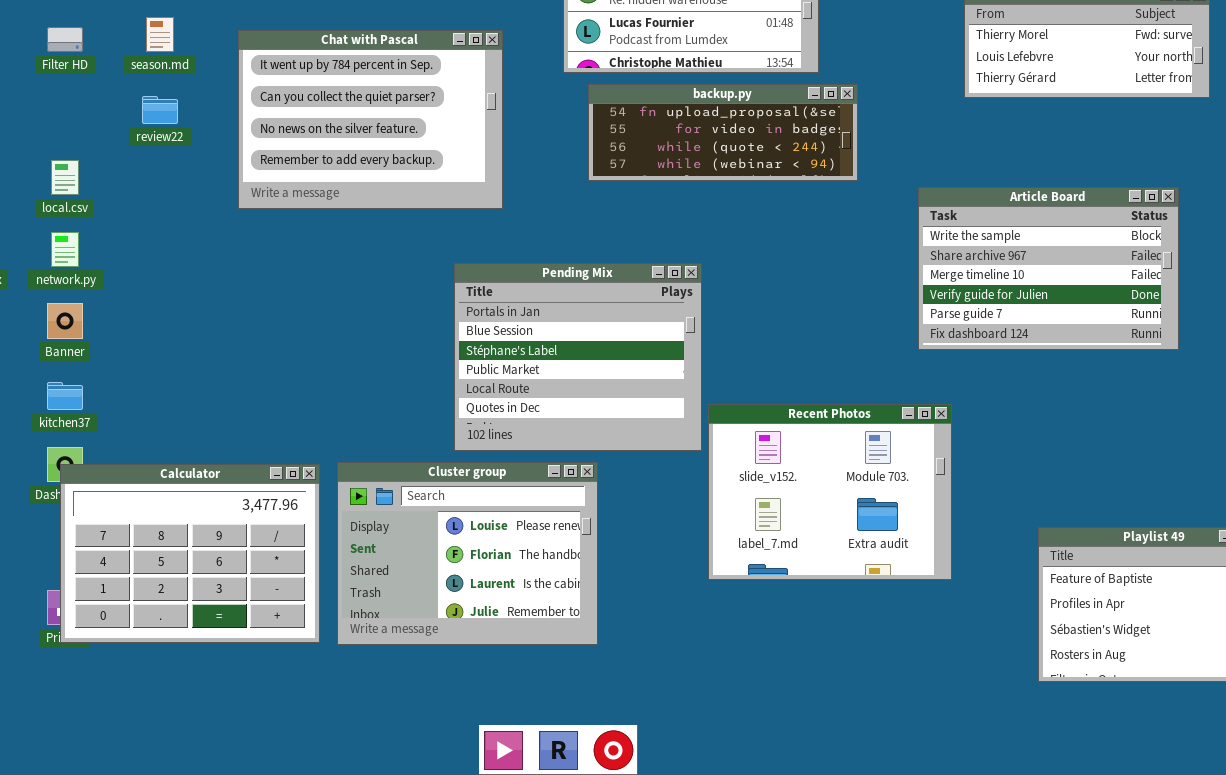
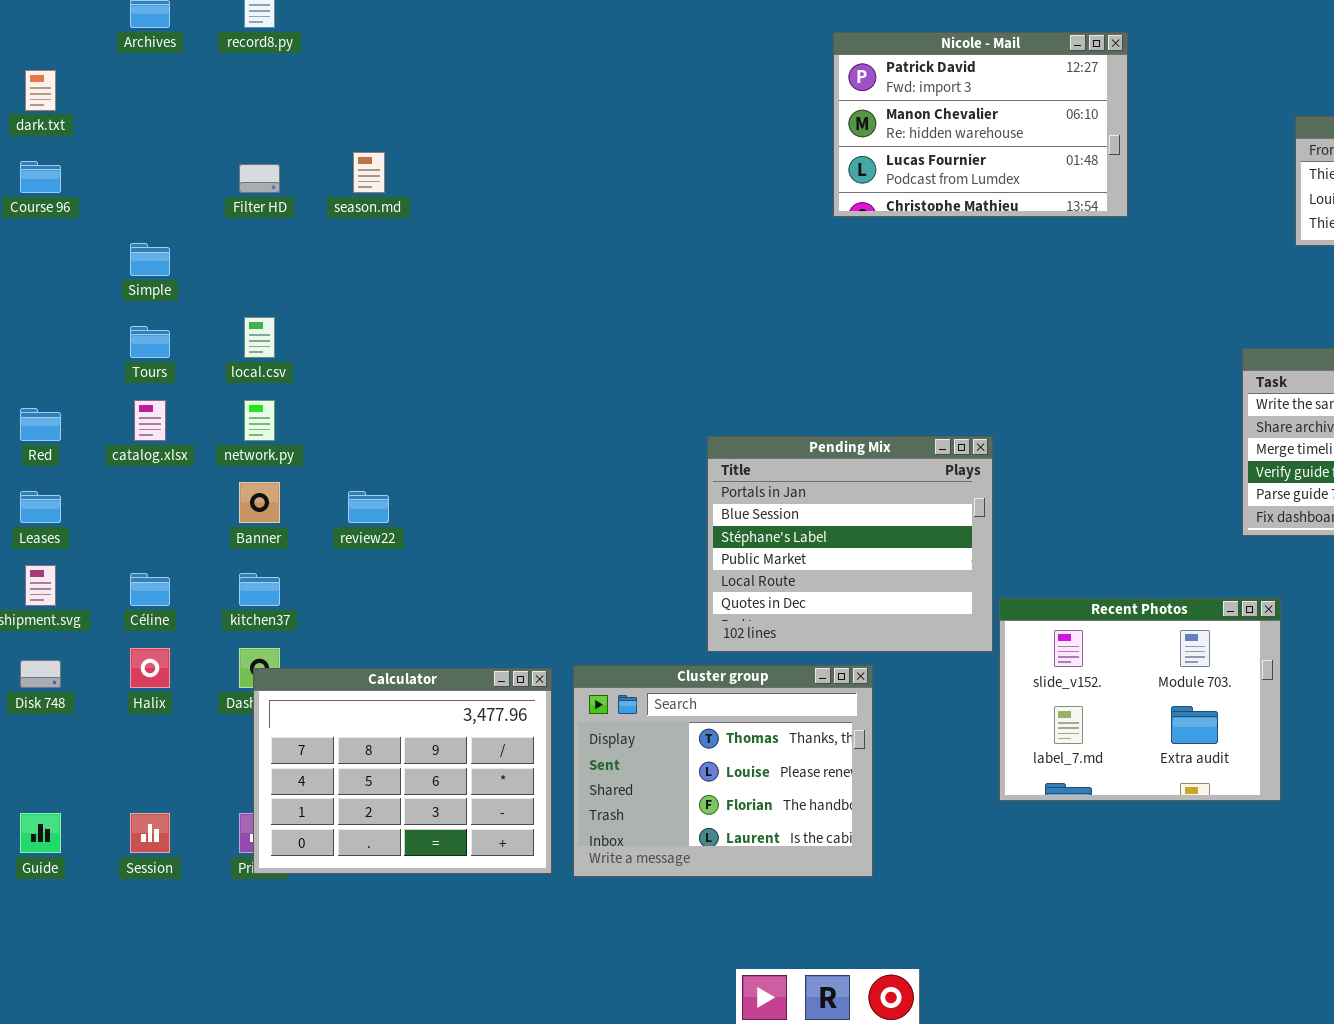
Chat with Pascal: [238,30,503,209] -> none, closed
backup.py: [588,84,858,181] -> none, closed
review22: [142,96,178,124] -> [348,491,389,523], moved
Cluster group: [337,462,598,645] -> [573,665,873,877], scrolled up 1 row

